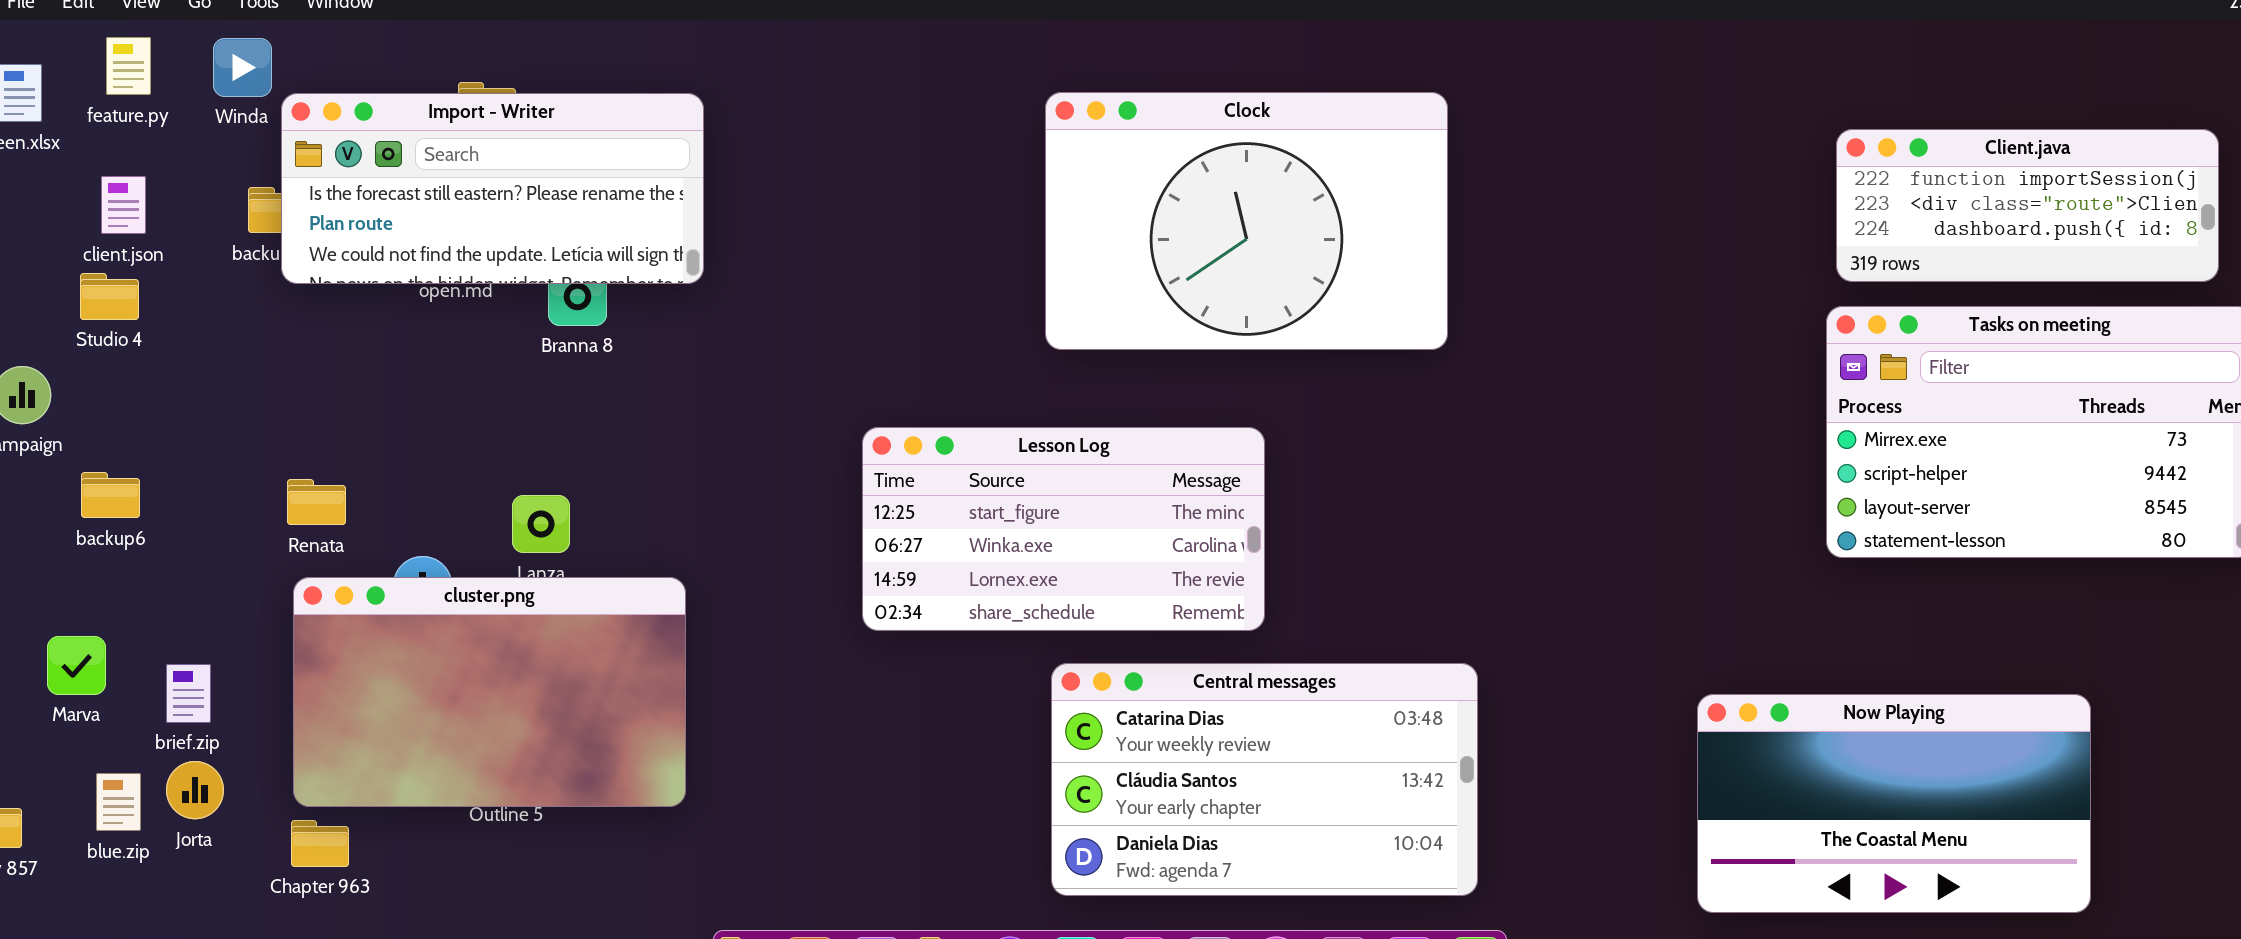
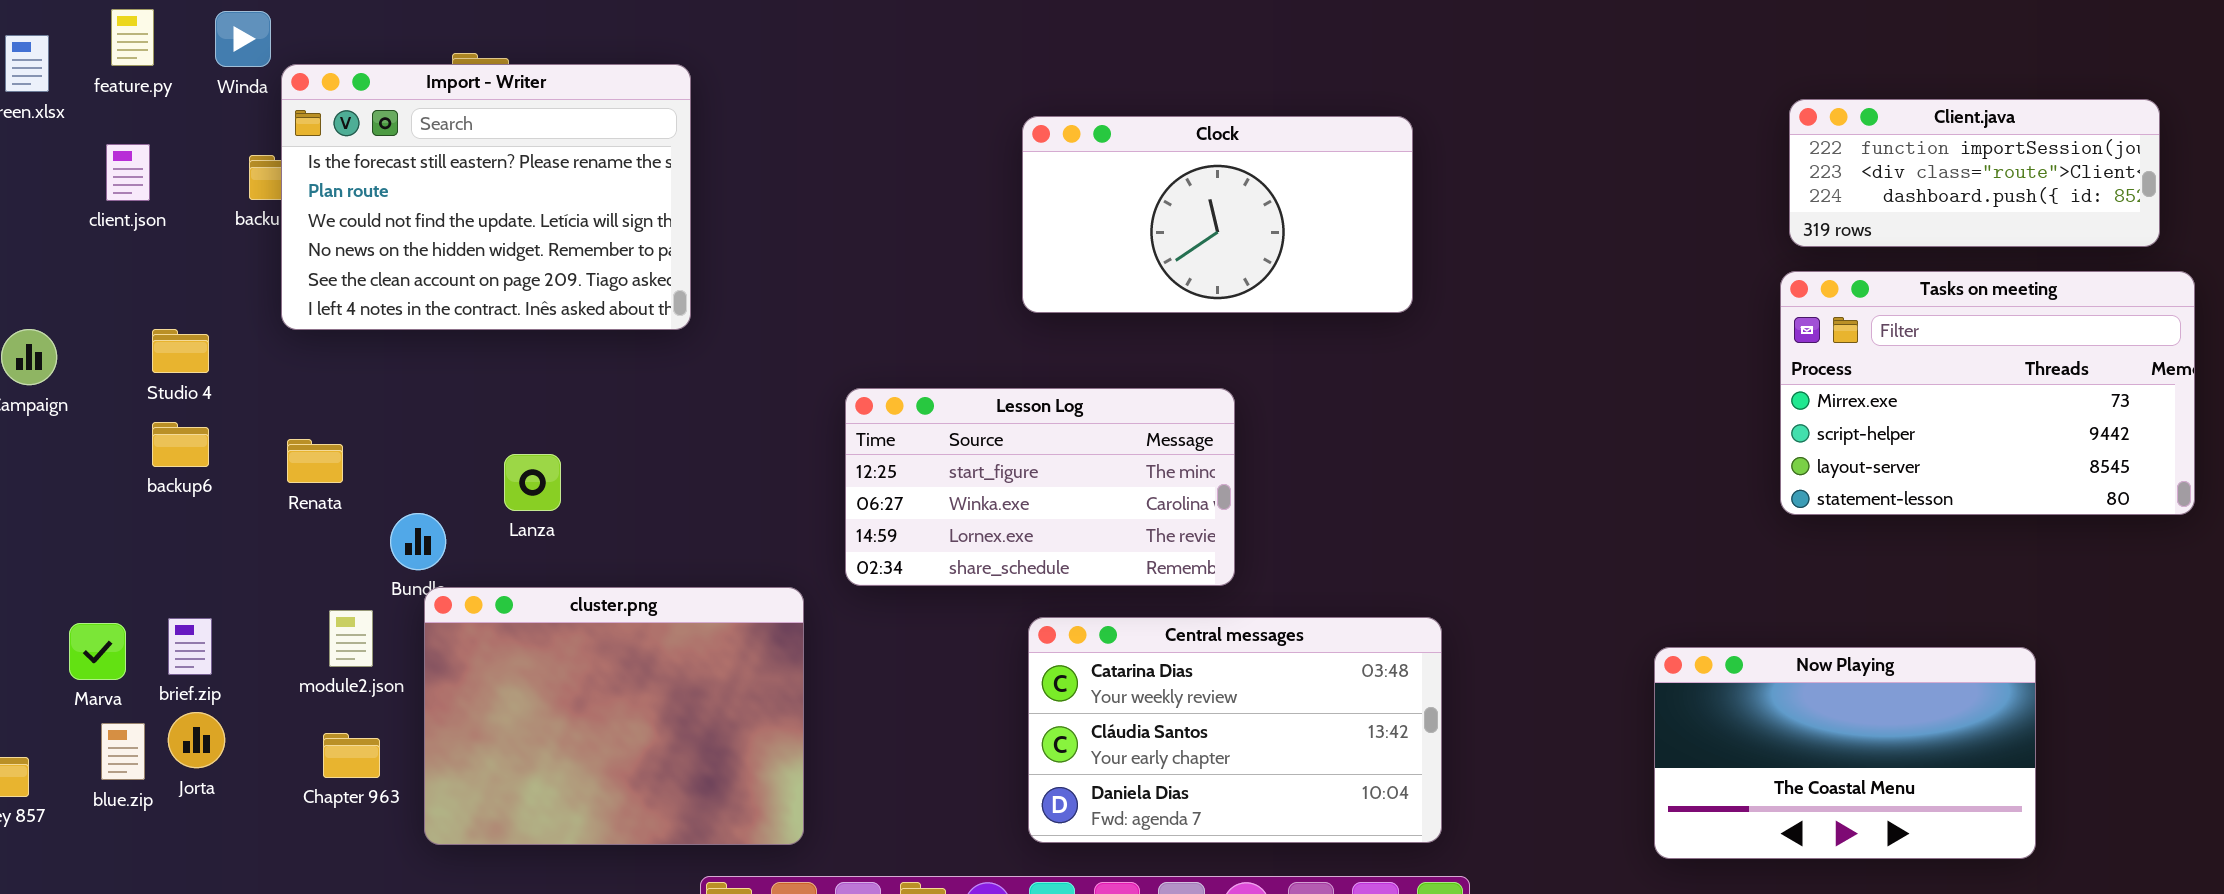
Clock: [1045,92,1448,350] -> [1022,116,1413,313], resized
Import - Writer: [281,93,704,284] -> [281,64,691,330], resized
Studio 4: [80,273,139,320] -> [152,329,209,373], moved
backup6: [81,472,140,518] -> [152,422,209,467], moved
cluster.png: [293,577,686,807] -> [424,587,804,845], moved, resized
Marva: [47,636,106,695] -> [69,623,126,680], moved
Chapter 963: [291,820,349,867] -> [323,733,380,778], moved

